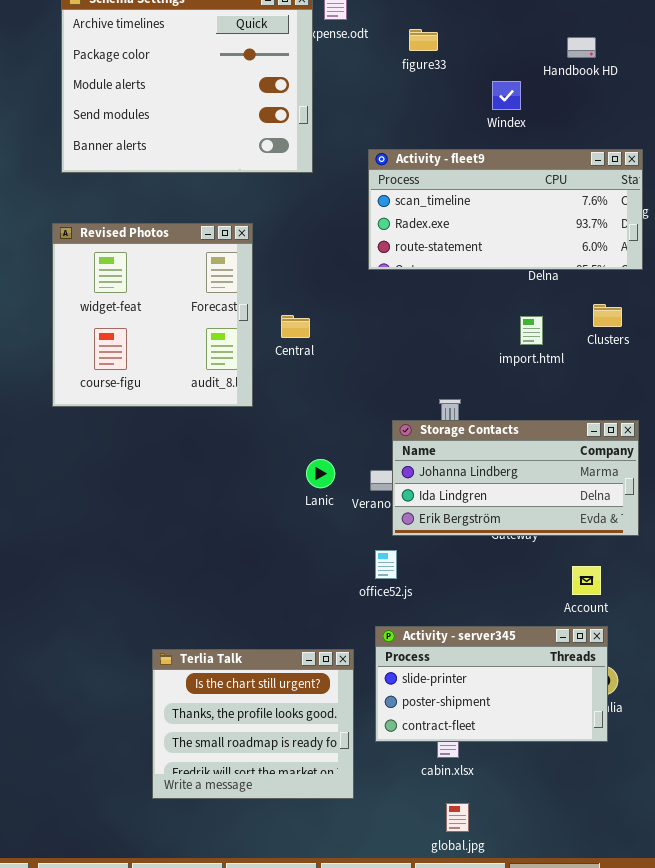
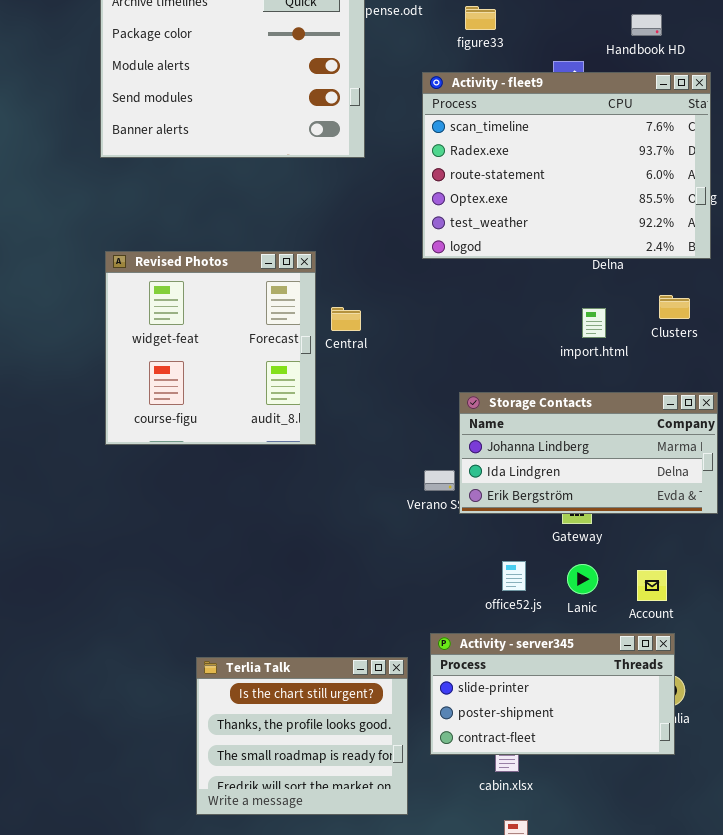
Activity - fleet9: [368,149,643,270] -> [422,72,711,259], resized
Revised Photos: [52,223,253,407] -> [105,251,316,445], moved
Storage Contacts: [392,420,639,536] -> [459,392,718,514], moved
Lanic: [306,459,335,488] -> [567,564,598,594], moved
office52.js: [375,550,397,579] -> [502,561,526,591], moved

